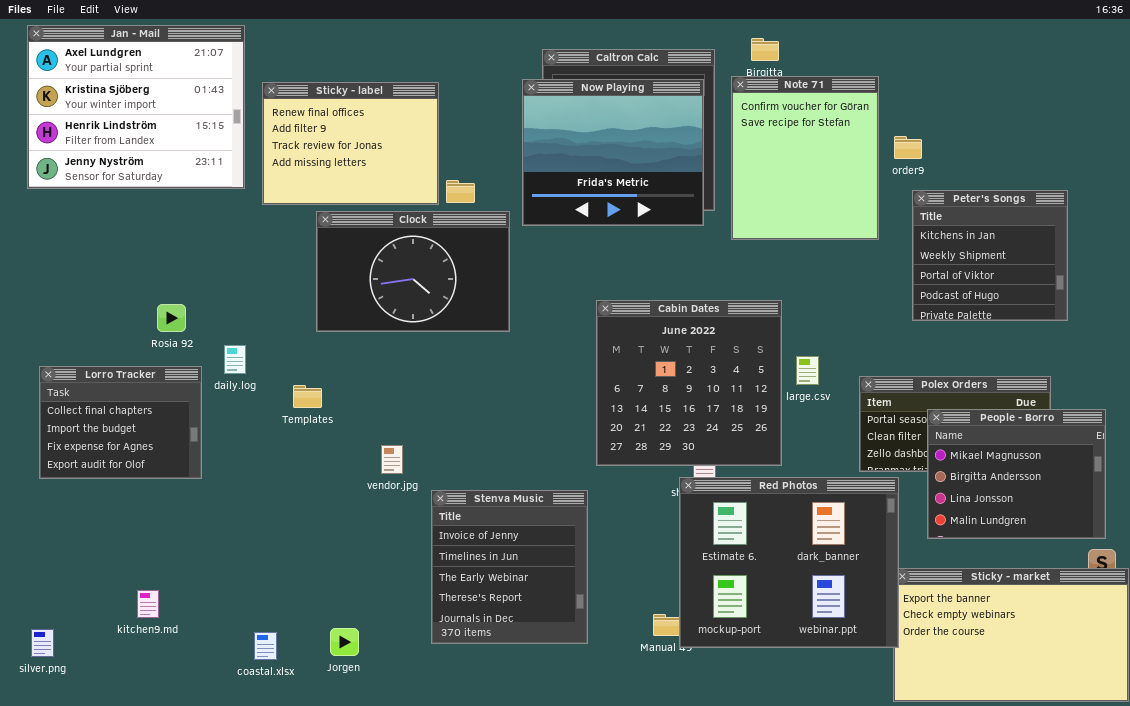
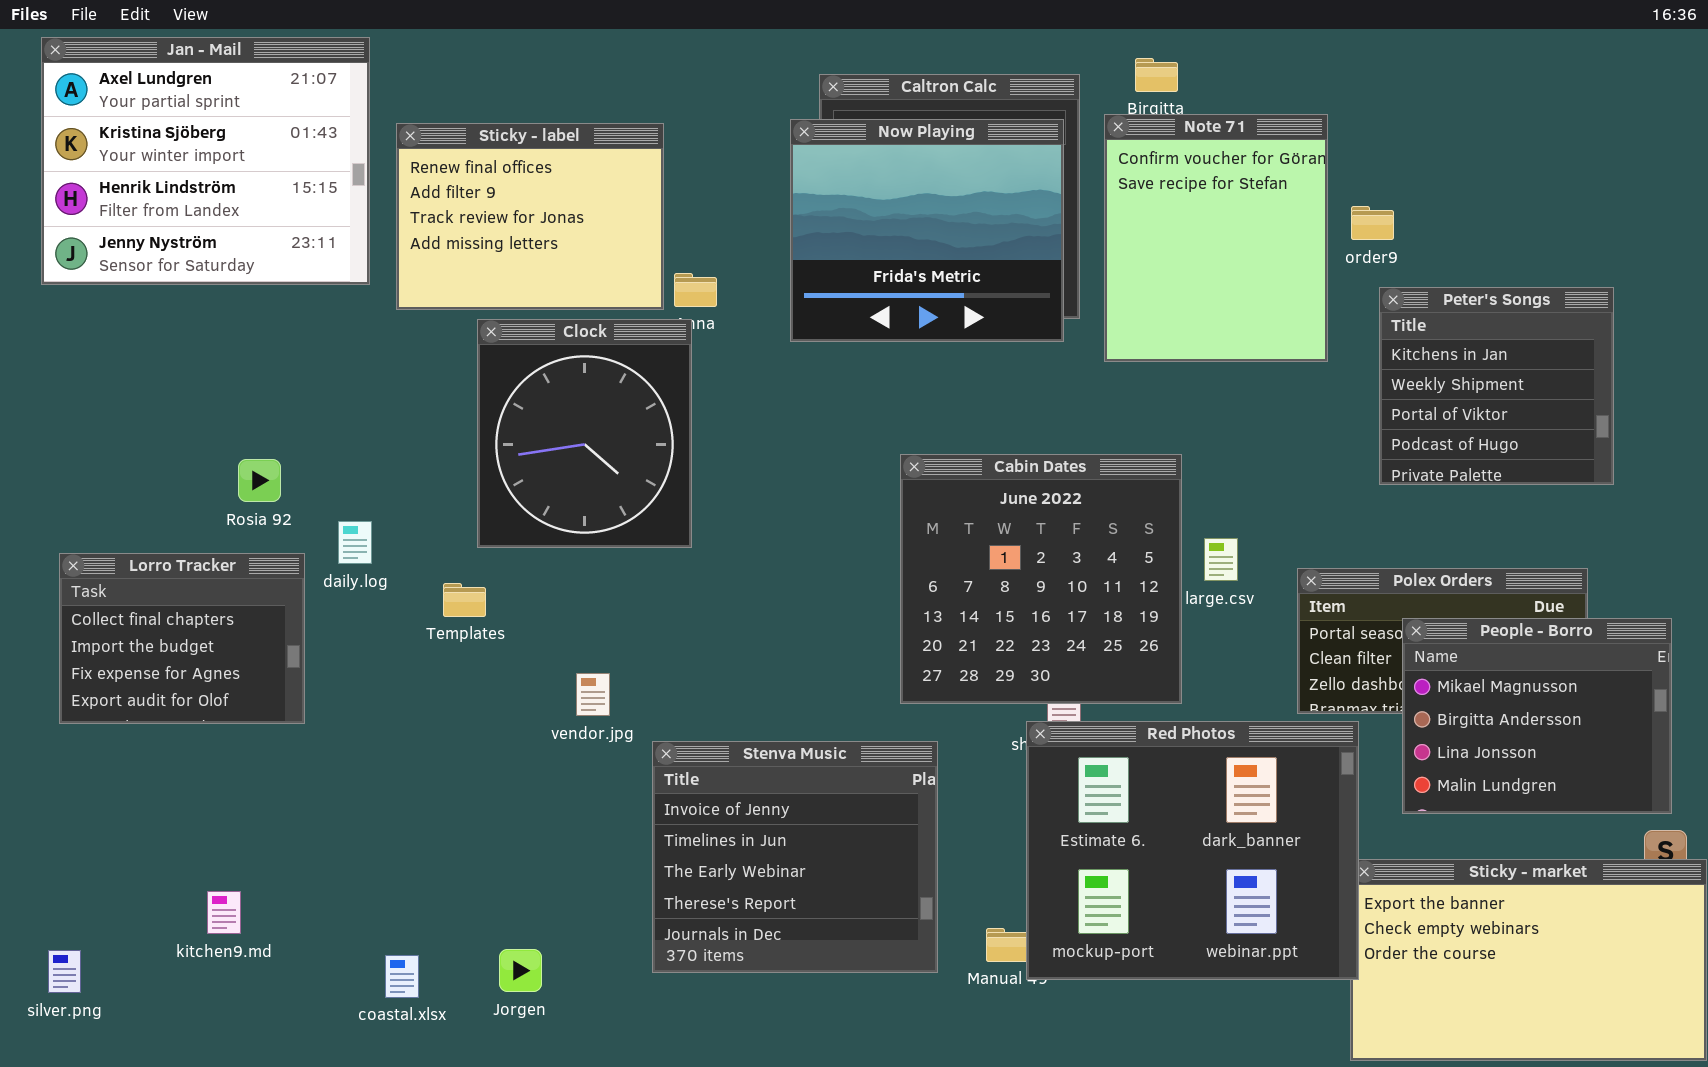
Clock: [316,211,510,332] -> [477,319,692,548], resized
Stenva Music: [431,490,588,644] -> [652,741,938,973], resized

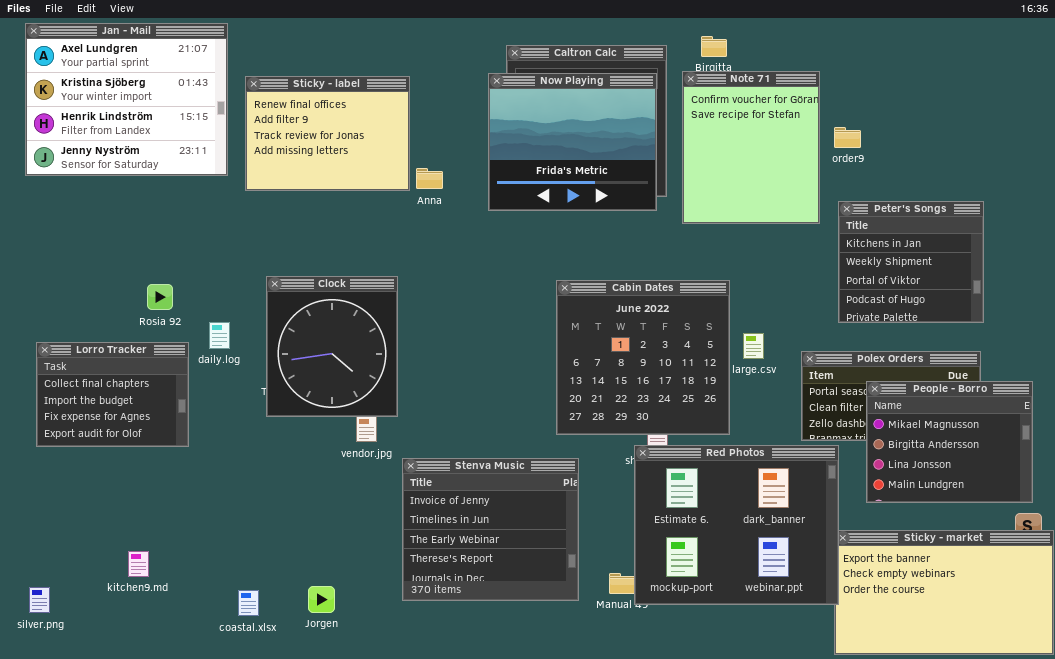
Peter's Songs: [1379,287,1614,485] -> [838,201,984,323], moved
Clock: [477,319,692,548] -> [266,276,398,417], moved

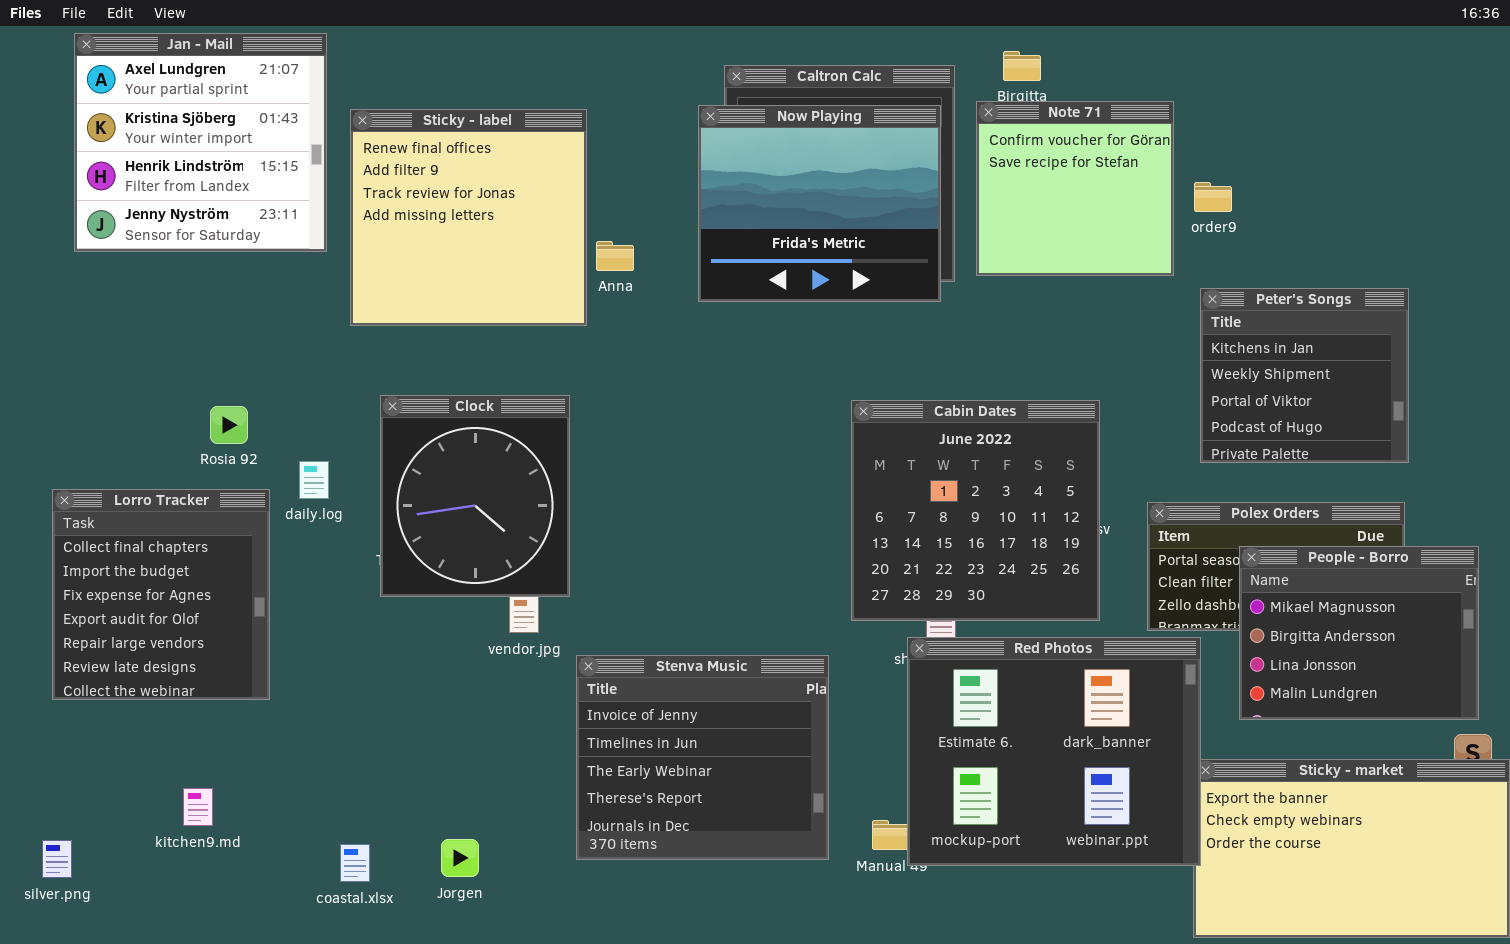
Jan - Mail: [25,23,228,176] -> [74,33,327,252], resized
Note 71: [682,71,820,224] -> [976,101,1174,276], resized
Sticky - label: [245,76,410,191] -> [350,109,587,326], resized
Cabin Dates: [556,280,730,435] -> [851,400,1100,621], moved
Lorro Tracker: [36,342,189,447] -> [52,489,270,700], resized

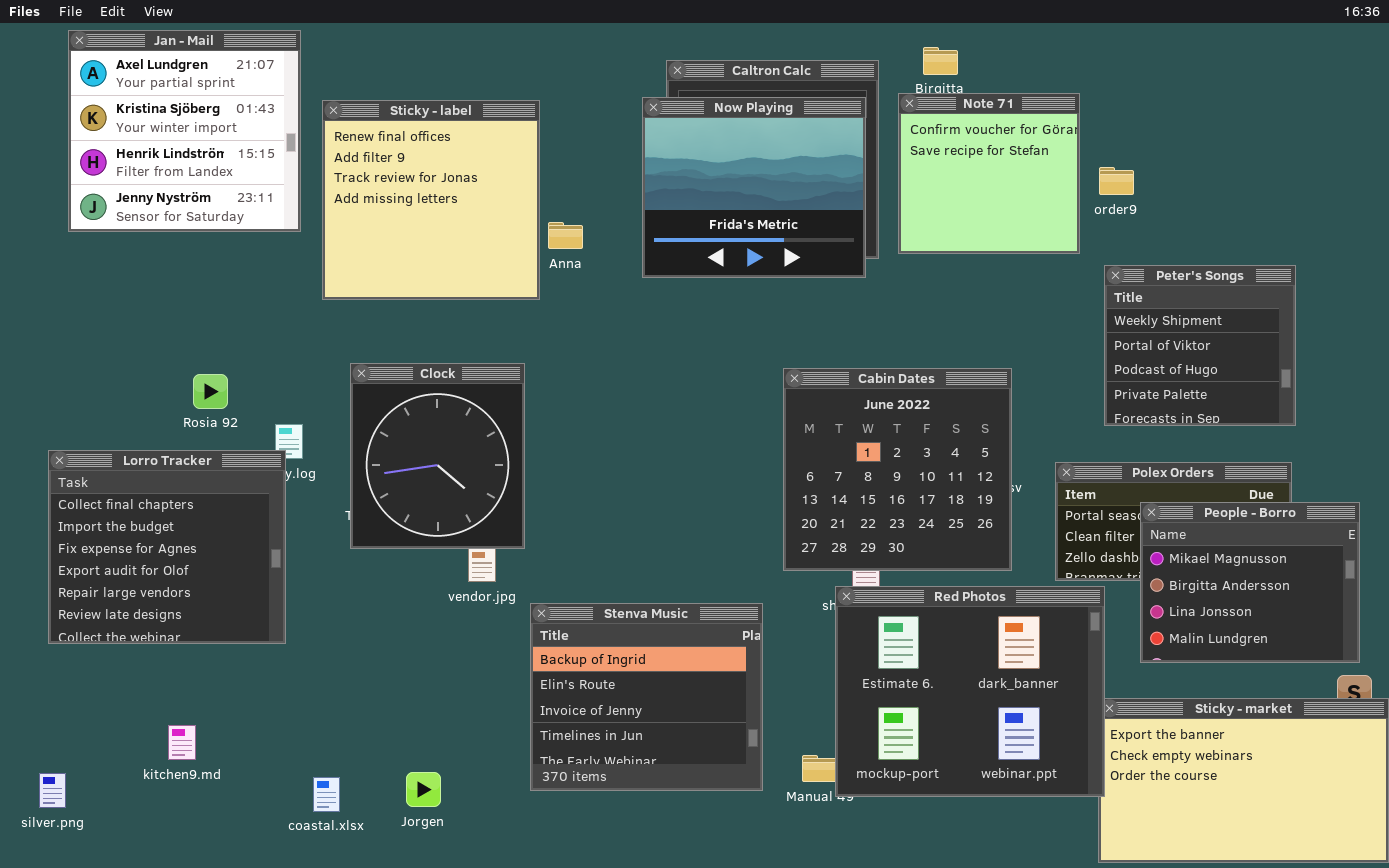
Peter's Songs: [1200,288,1409,463] -> [1104,265,1296,426], scrolled down 1 row
Lorro Tracker: [52,489,270,700] -> [48,450,286,644], resized
Stenva Music: [576,655,829,860] -> [530,603,763,791], scrolled up 2 rows

